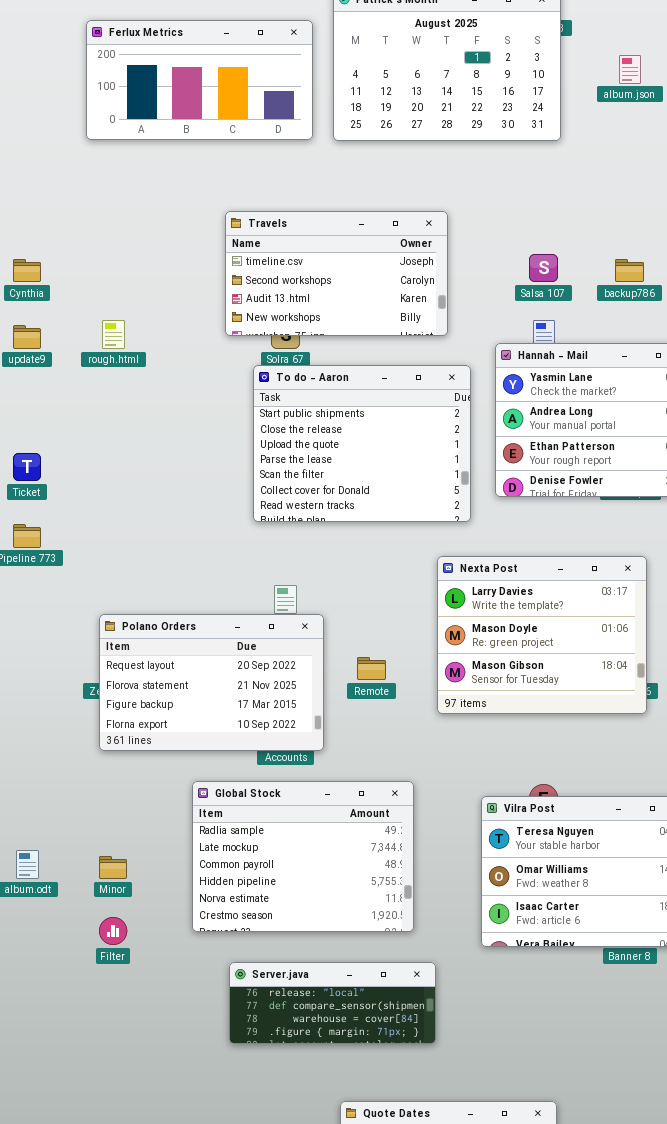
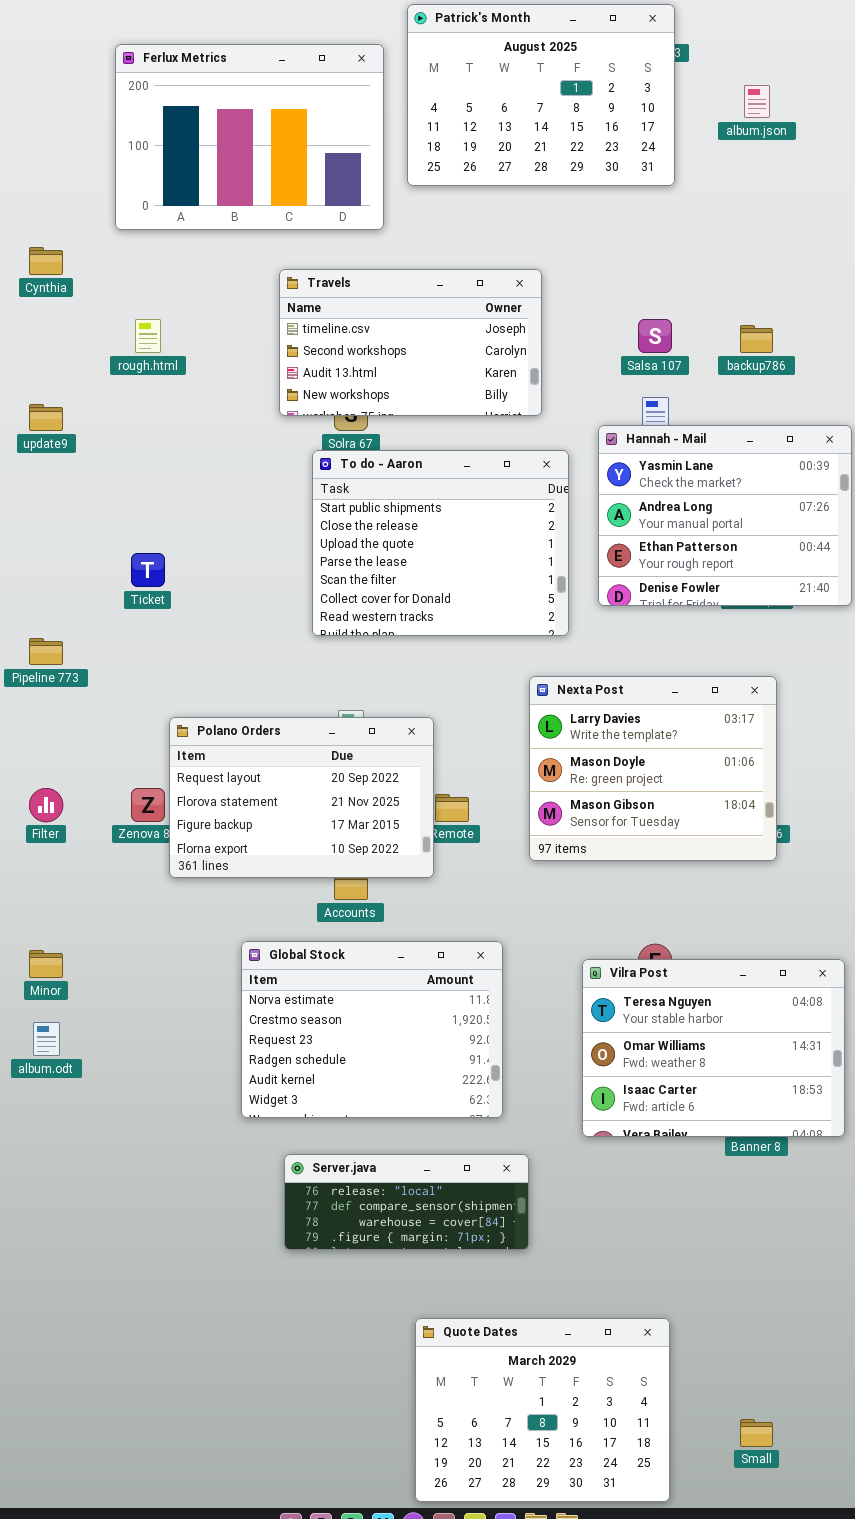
Ferlux Metrics: [86,20,313,140] -> [115,44,384,230], resized
Cynthia: [13,259,41,282] -> [29,247,63,275], moved
rough.html: [102,320,125,349] -> [135,319,161,353], moved
Ticket: [13,453,41,481] -> [131,553,165,587], moved
Polano Orders: [99,614,324,751] -> [169,717,434,878], moved
Global Stock: [192,781,414,932] -> [241,941,503,1118], scrolled down 4 rows
Minor: [99,856,127,879] -> [29,950,63,978], moved
Filter: [99,917,127,945] -> [29,788,63,822], moved

